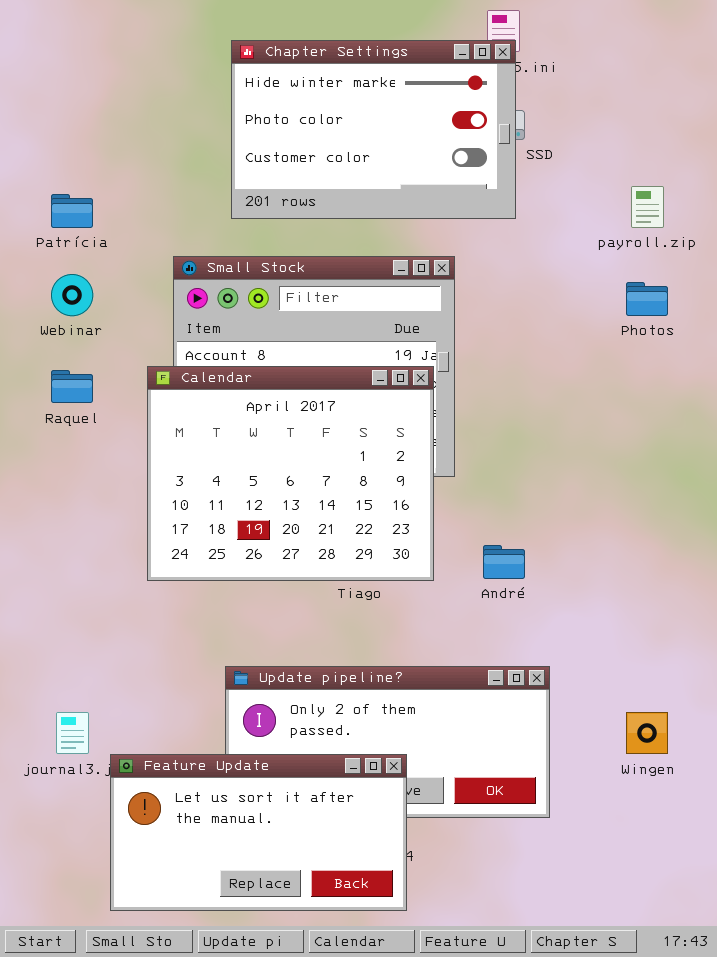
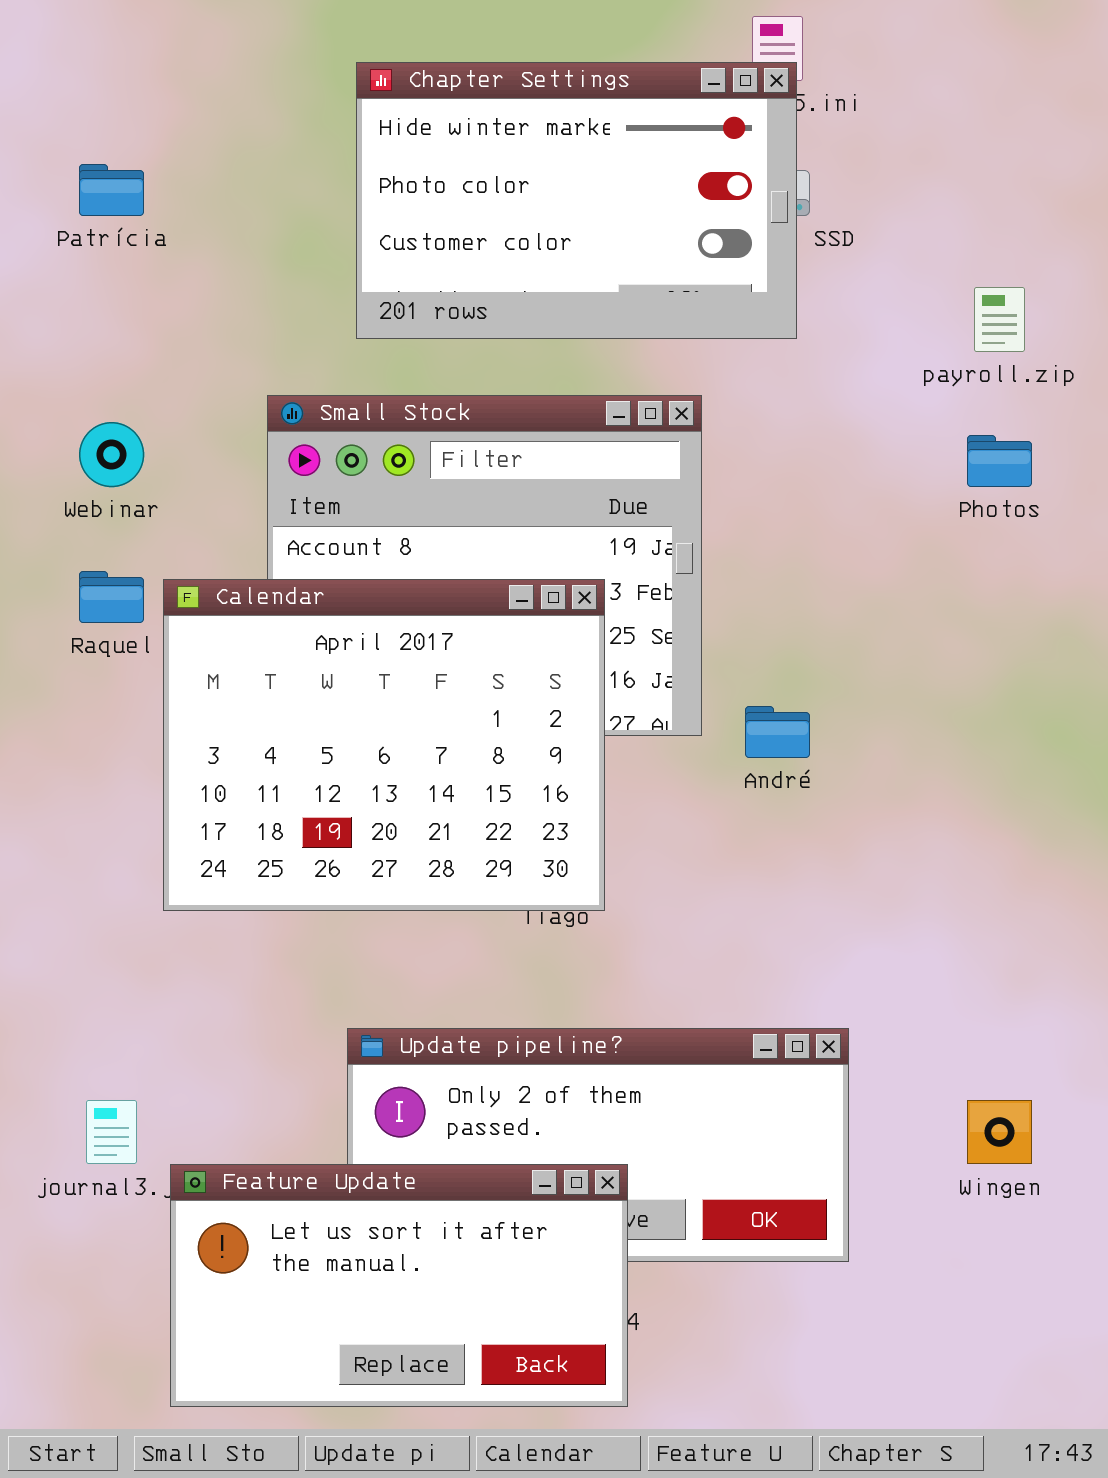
Patrícia: [51,194,93,228] -> [79,164,144,216], moved
Calendar: [147,366,434,581] -> [163,579,605,911], moved
André: [483,545,525,579] -> [745,706,810,758], moved

